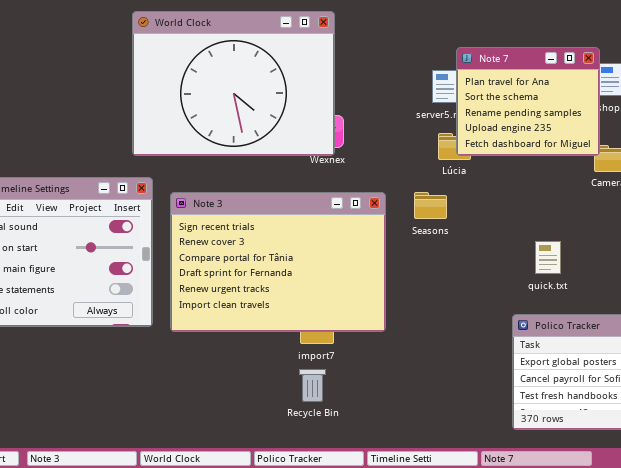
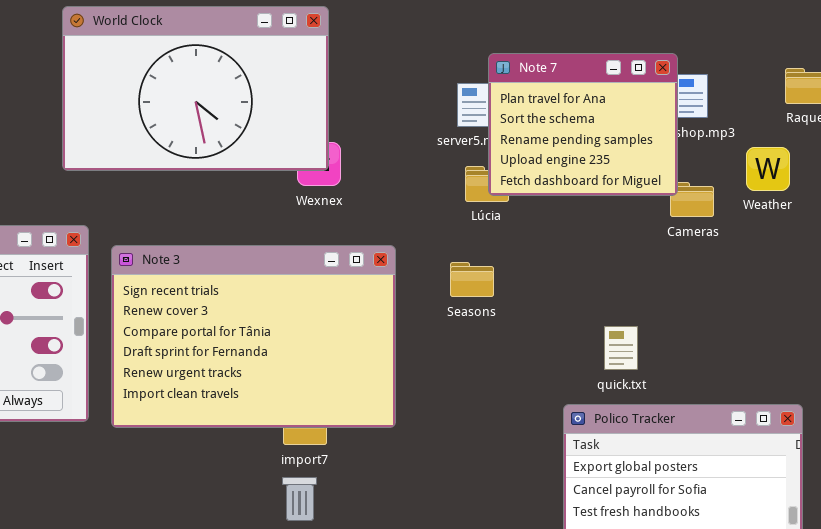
World Clock: [132,11,335,156] -> [62,6,329,171], resized
Seasons: [414,192,447,219] -> [450,262,494,297], moved
quick.txt: [535,241,561,274] -> [604,326,638,370], moved

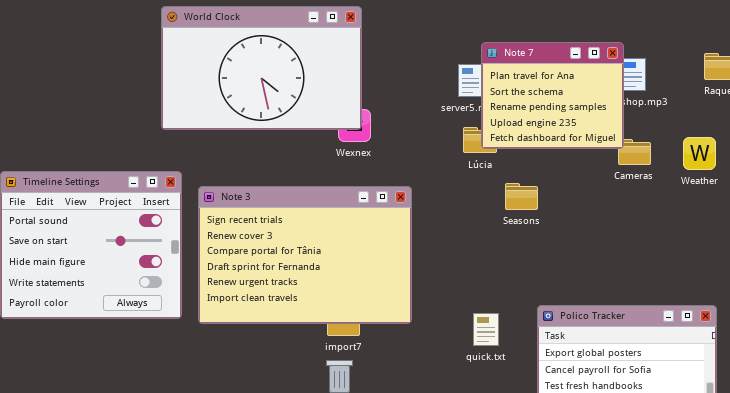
Weather: [746,147,790,191] -> [683,137,716,170], moved
Seasons: [450,262,494,297] -> [505,183,538,210], moved
quick.txt: [604,326,638,370] -> [473,313,499,346], moved

